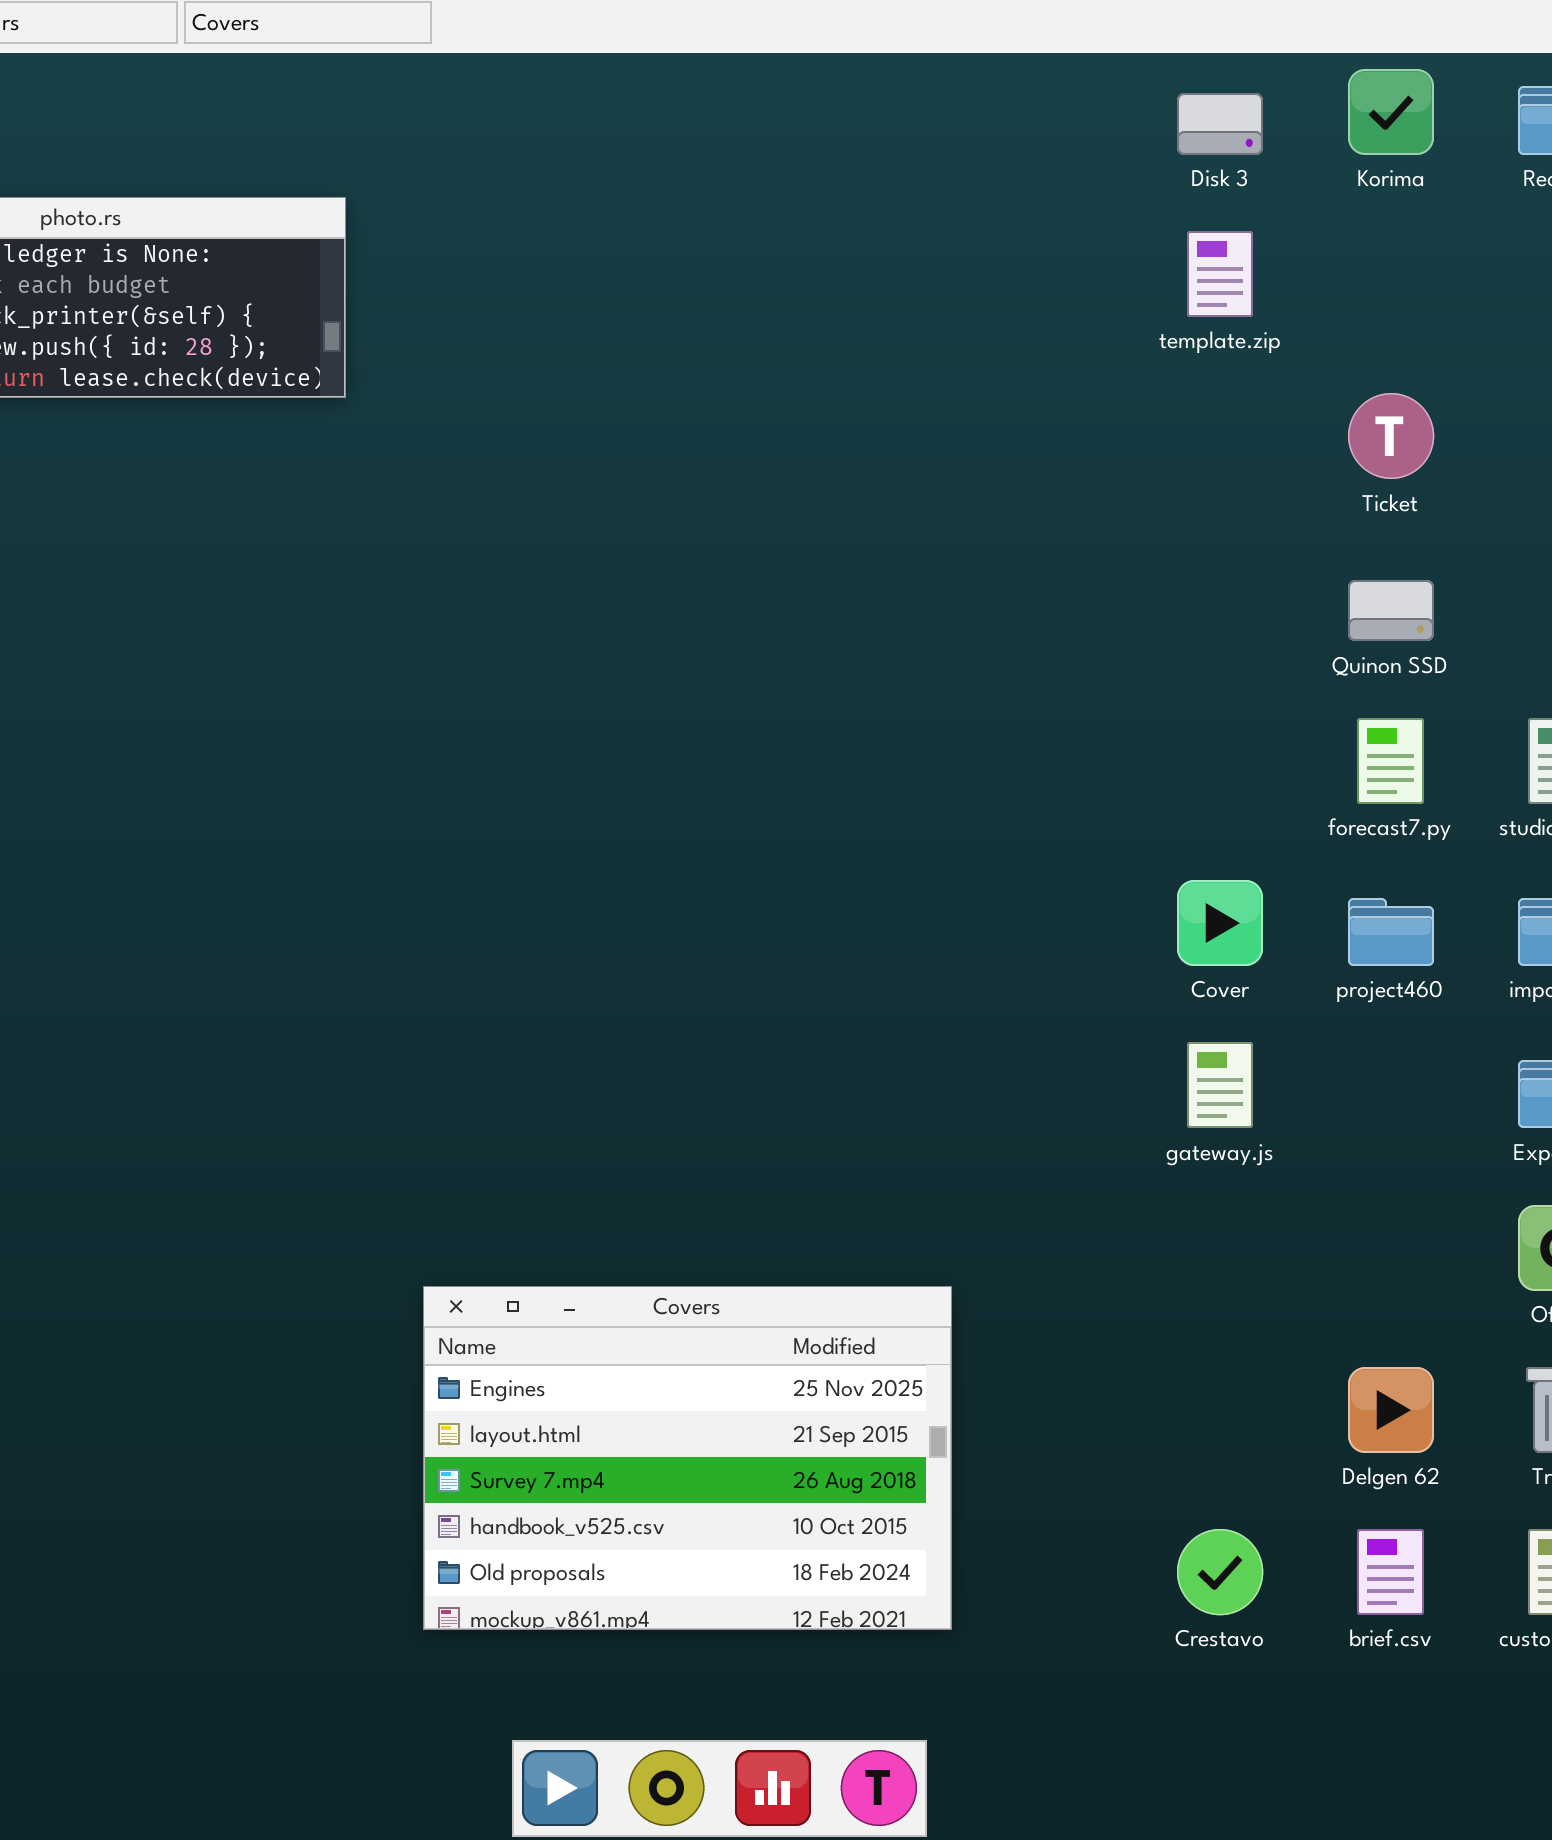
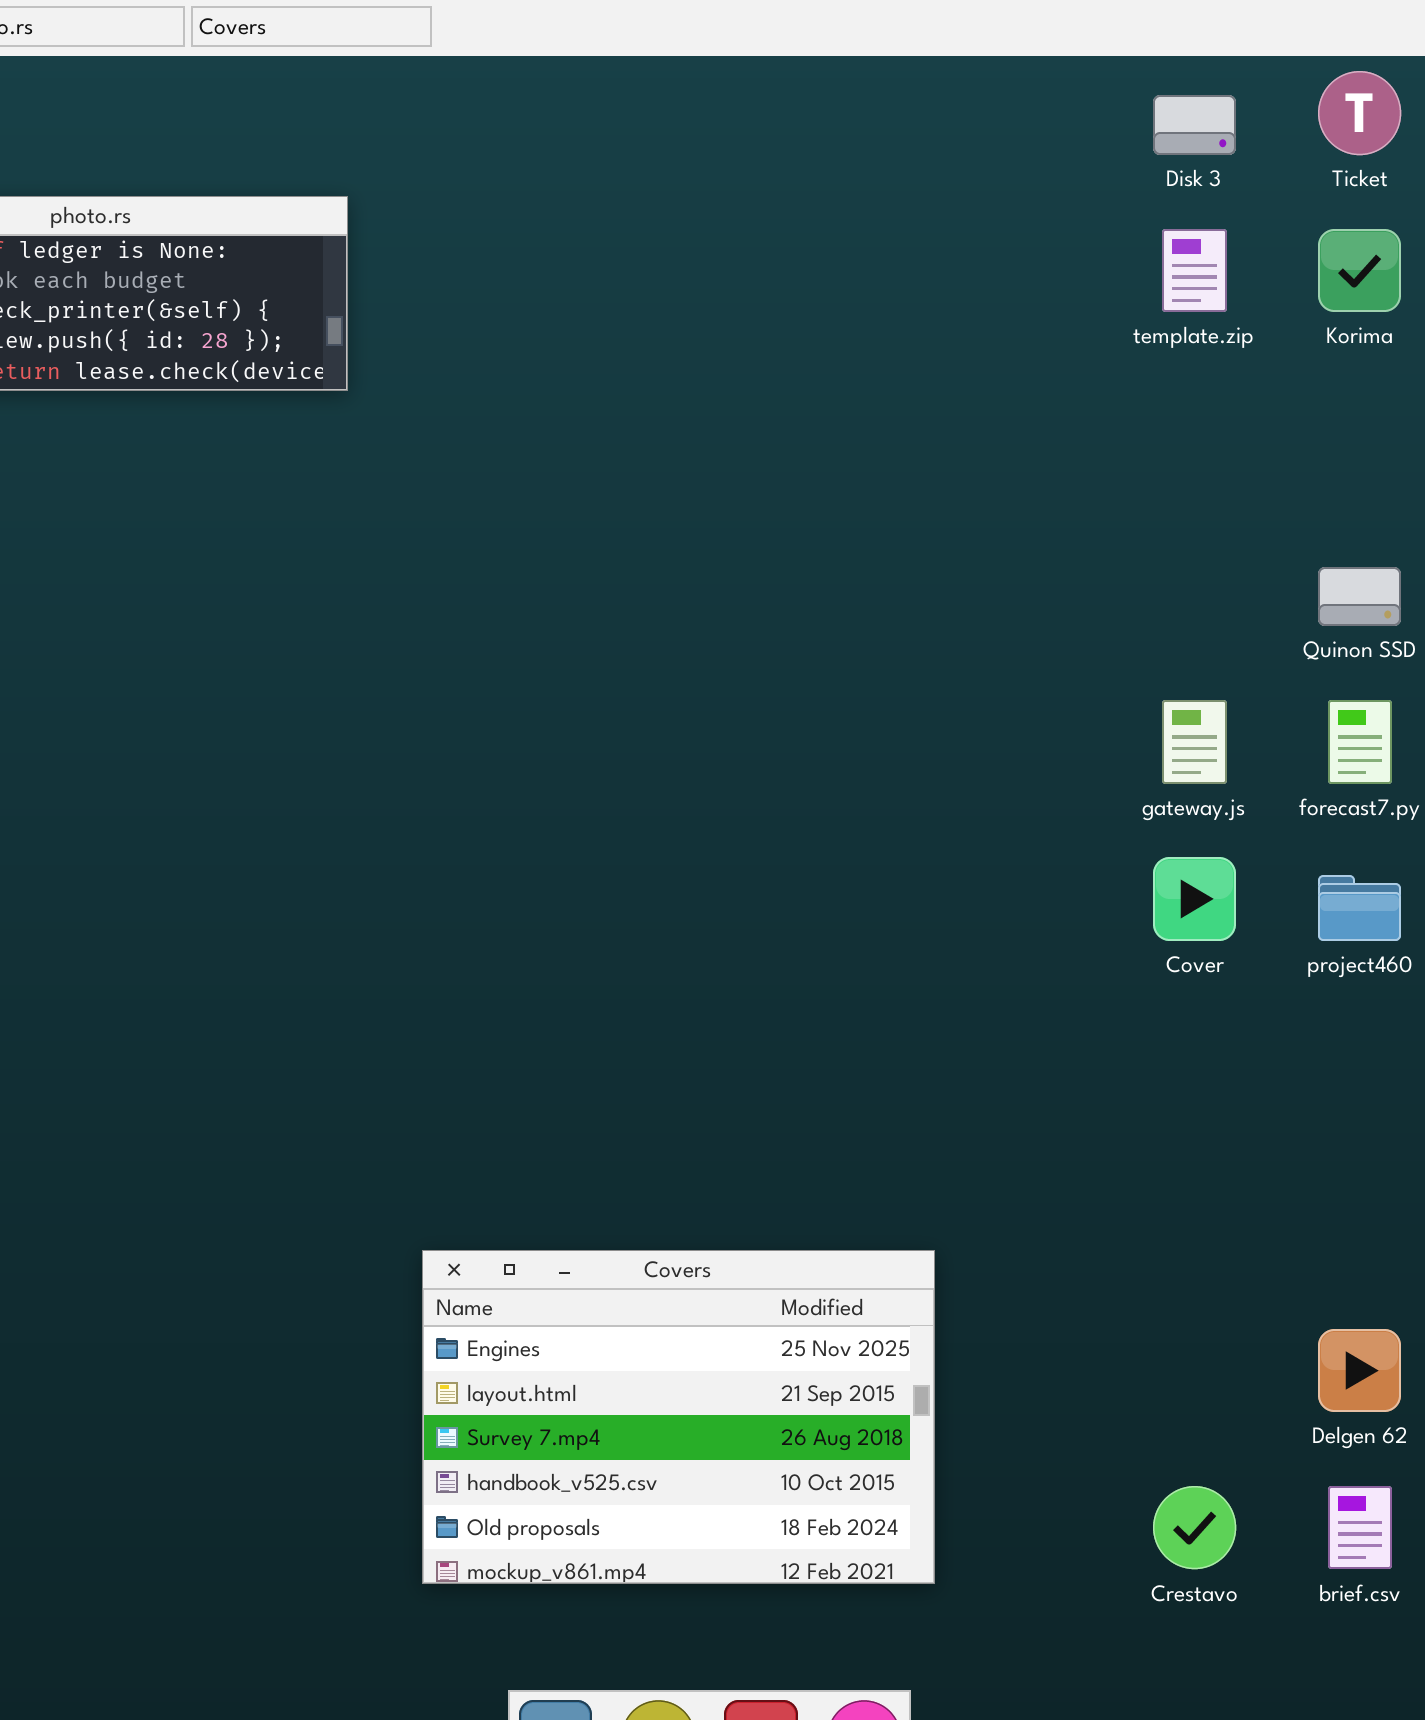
Korima: [1348,69,1434,155] -> [1318,229,1401,312], moved
Ticket: [1348,393,1434,479] -> [1318,71,1401,155], moved
gateway.js: [1187,1042,1253,1128] -> [1162,700,1227,784], moved

